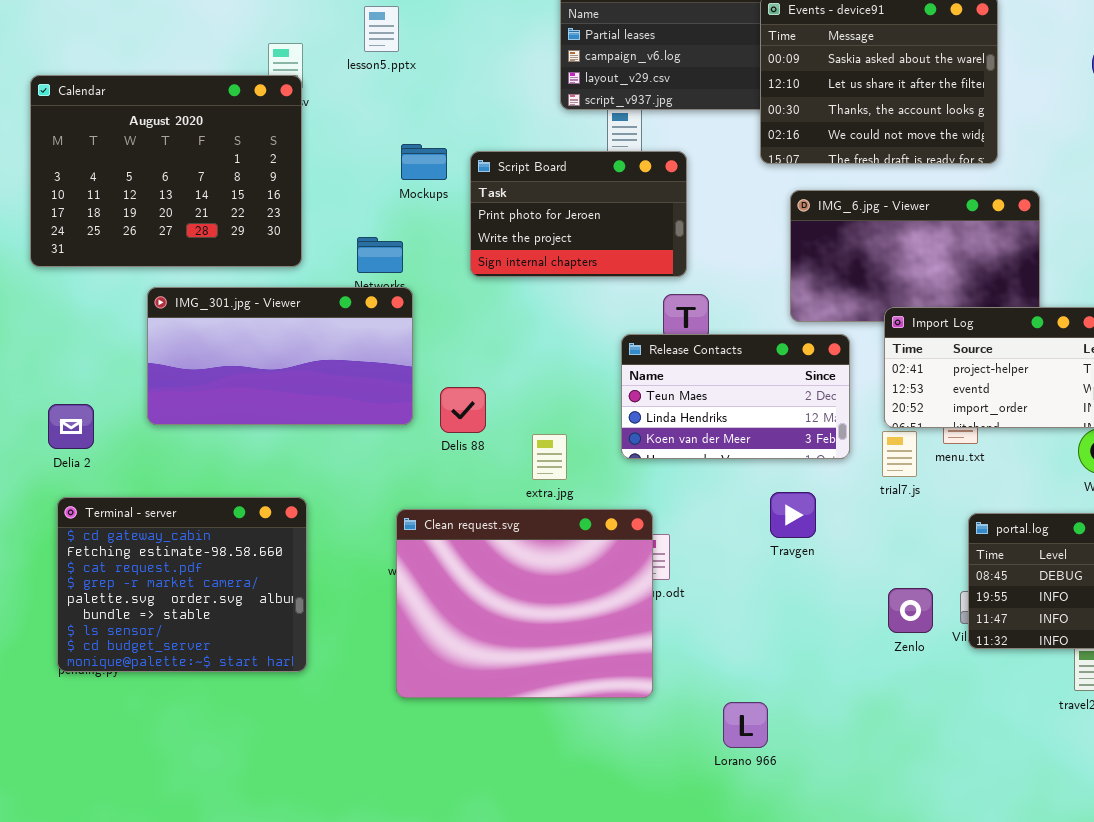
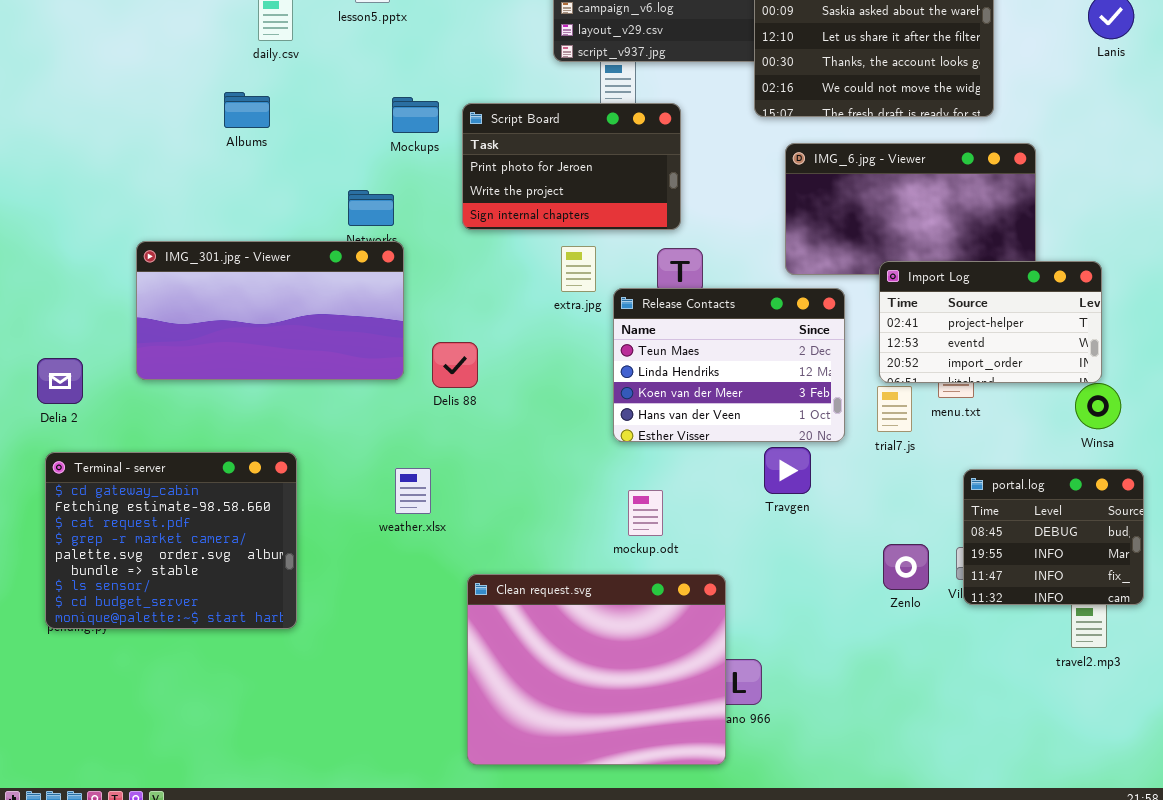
Calendar: [30,75,302,267] -> none, closed
Release Contacts: [621,334,850,459] -> [613,288,845,442], resized
extra.jpg: [532,434,567,480] -> [561,246,596,292], moved
Clean request.svg: [396,509,653,698] -> [467,574,726,765], moved

